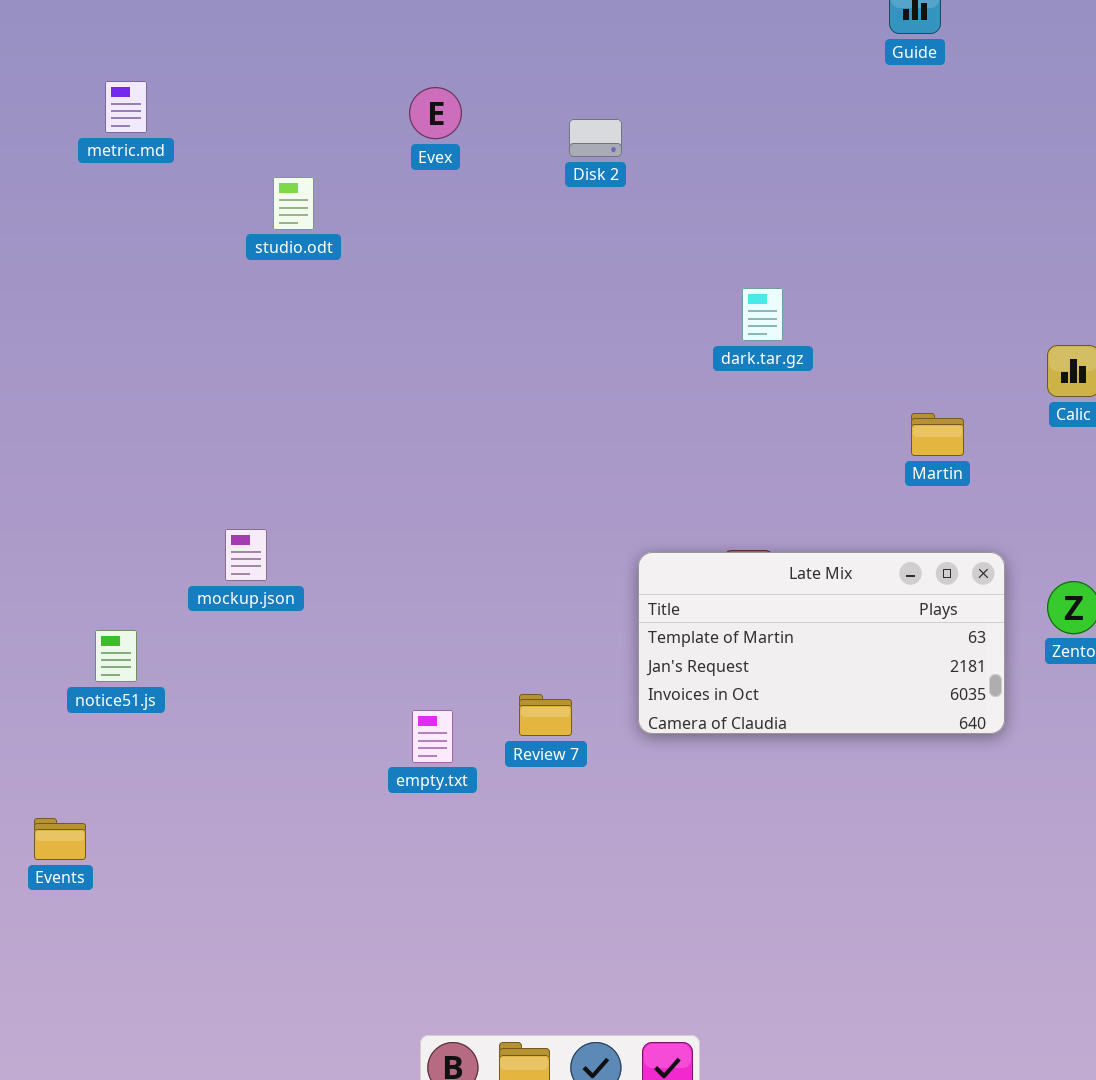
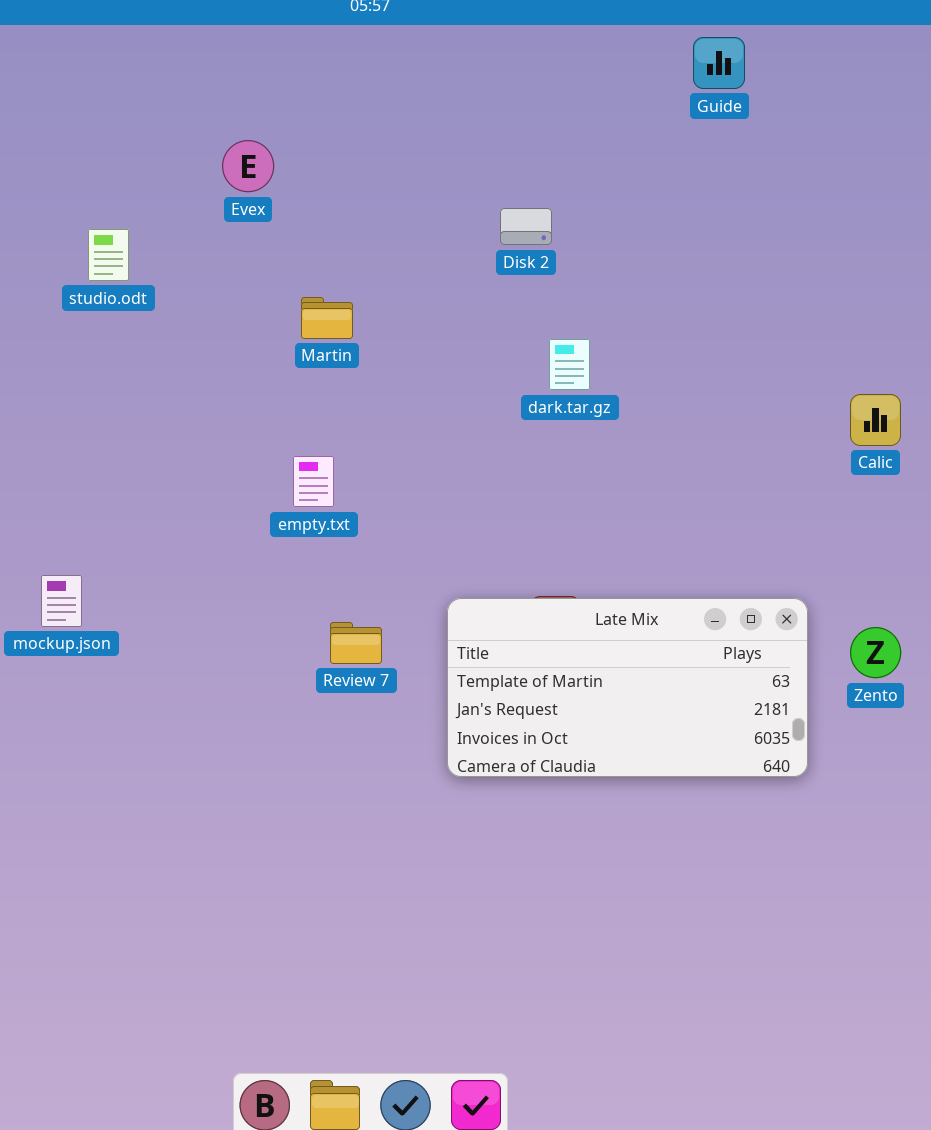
Disk 2: [569,119,622,157] -> [500,208,552,245], moved
Martin: [911,413,964,456] -> [301,297,353,339], moved
Review 7: [519,694,572,736] -> [330,622,382,664], moved
empty.txt: [412,710,453,763] -> [293,456,334,507], moved

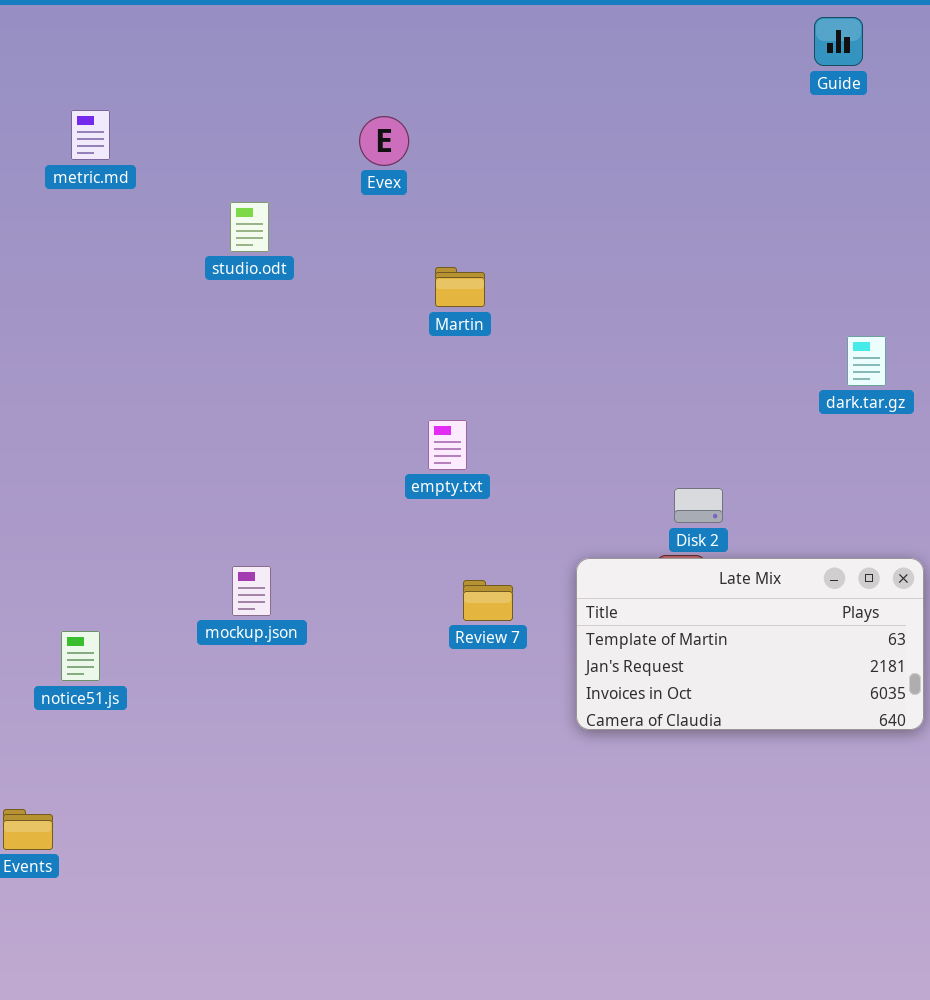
Disk 2: [500,208,552,245] -> [674,488,723,523], moved
dark.tar.gz: [549,339,590,390] -> [847,336,886,386], moved
mockup.json: [41,575,82,627] -> [232,566,271,616], moved

